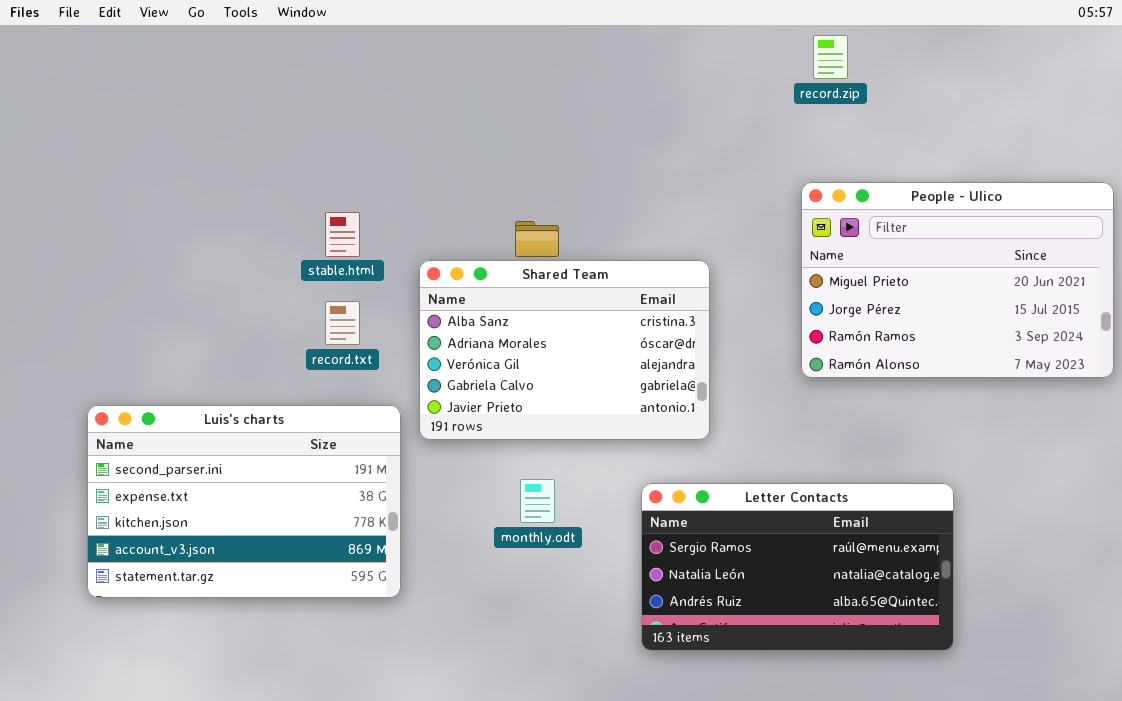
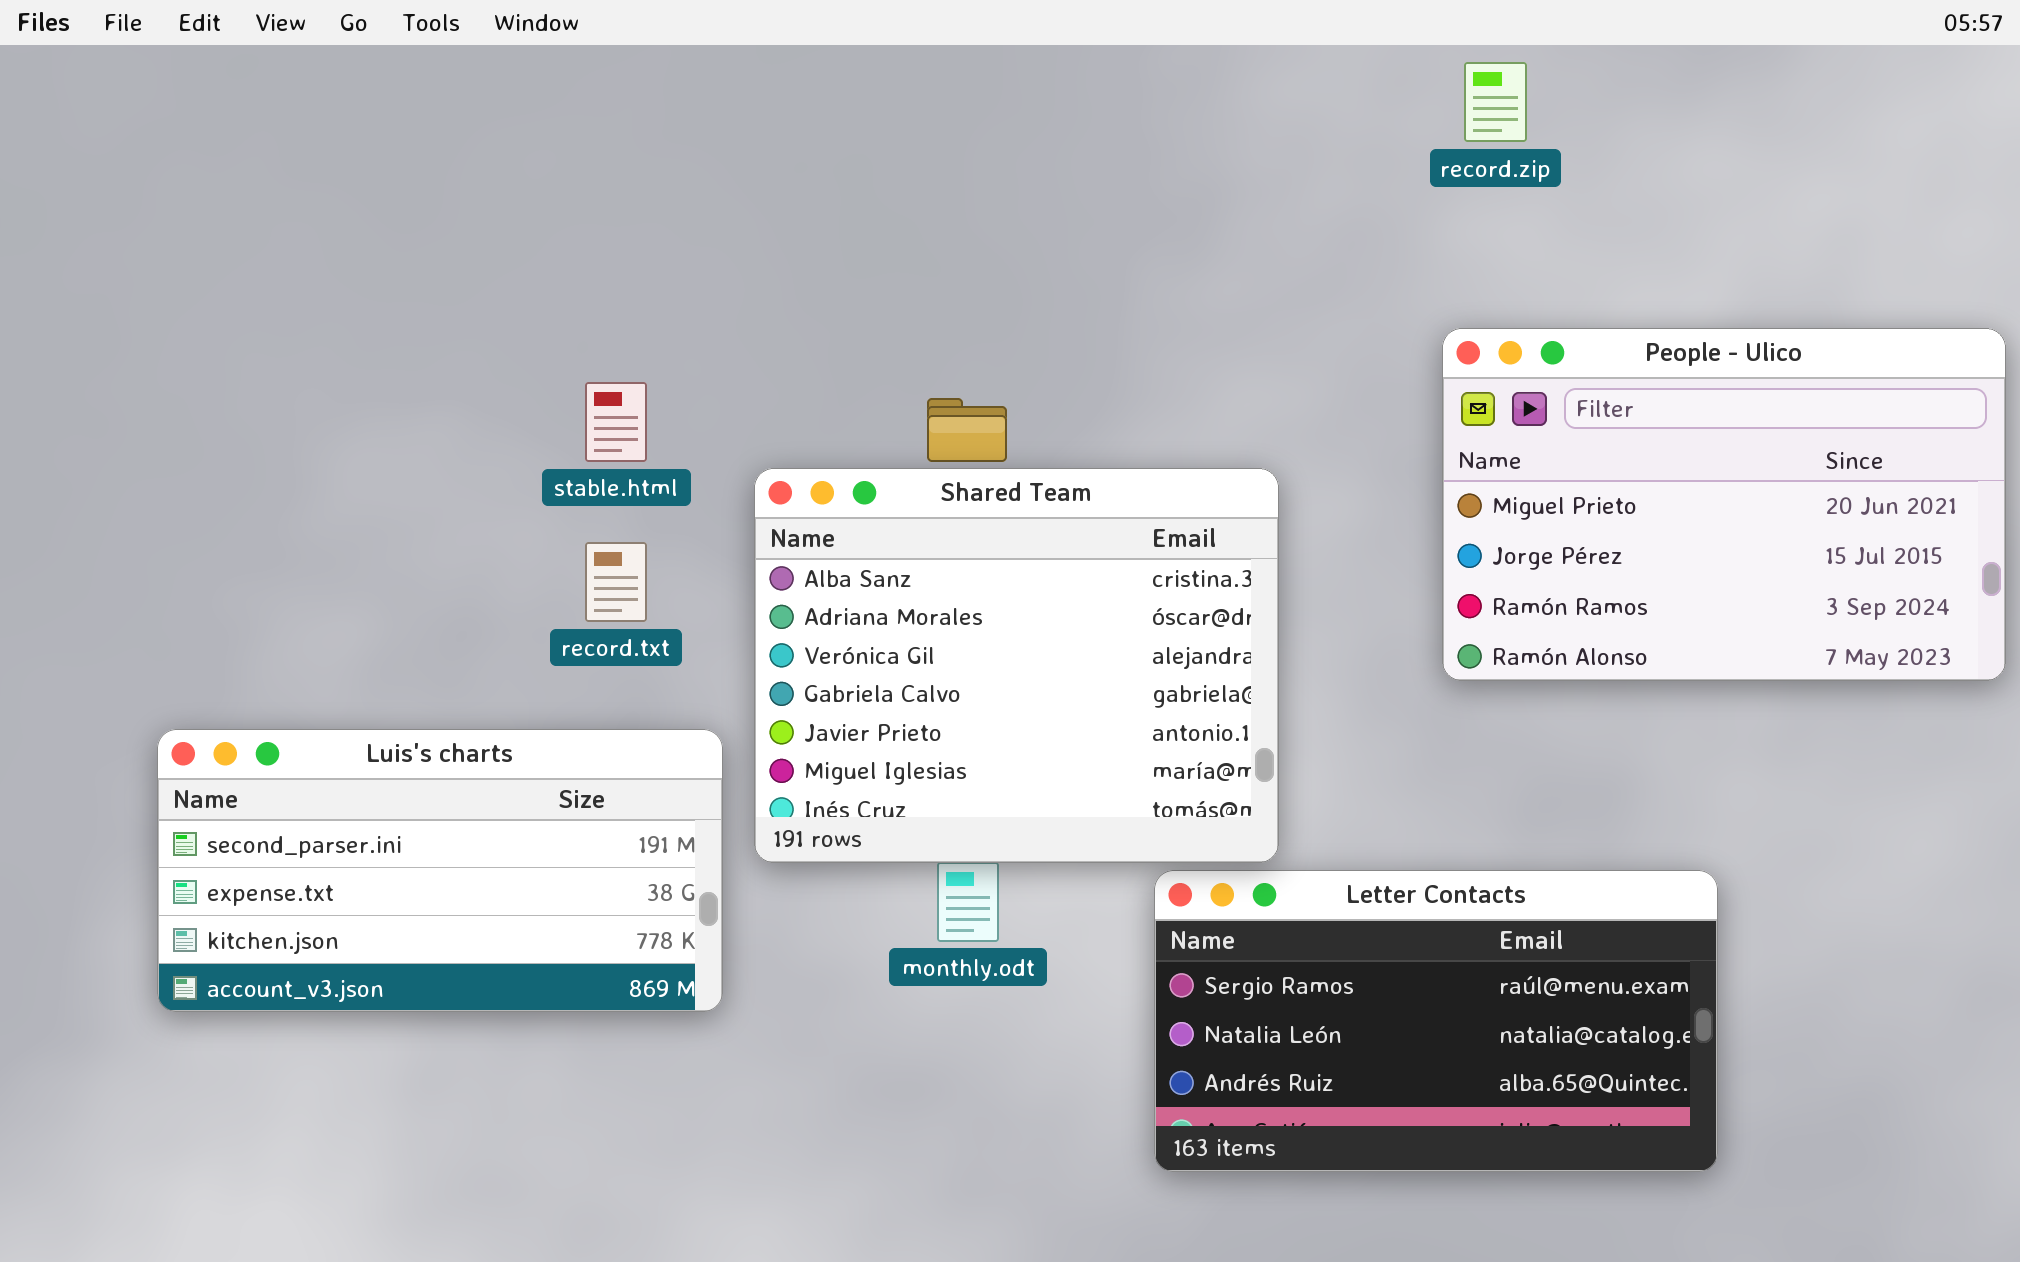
Shared Team: [419,260,710,440] -> [754,468,1279,863], resized
Luis's charts: [87,405,401,598] -> [157,729,723,1012], resized

